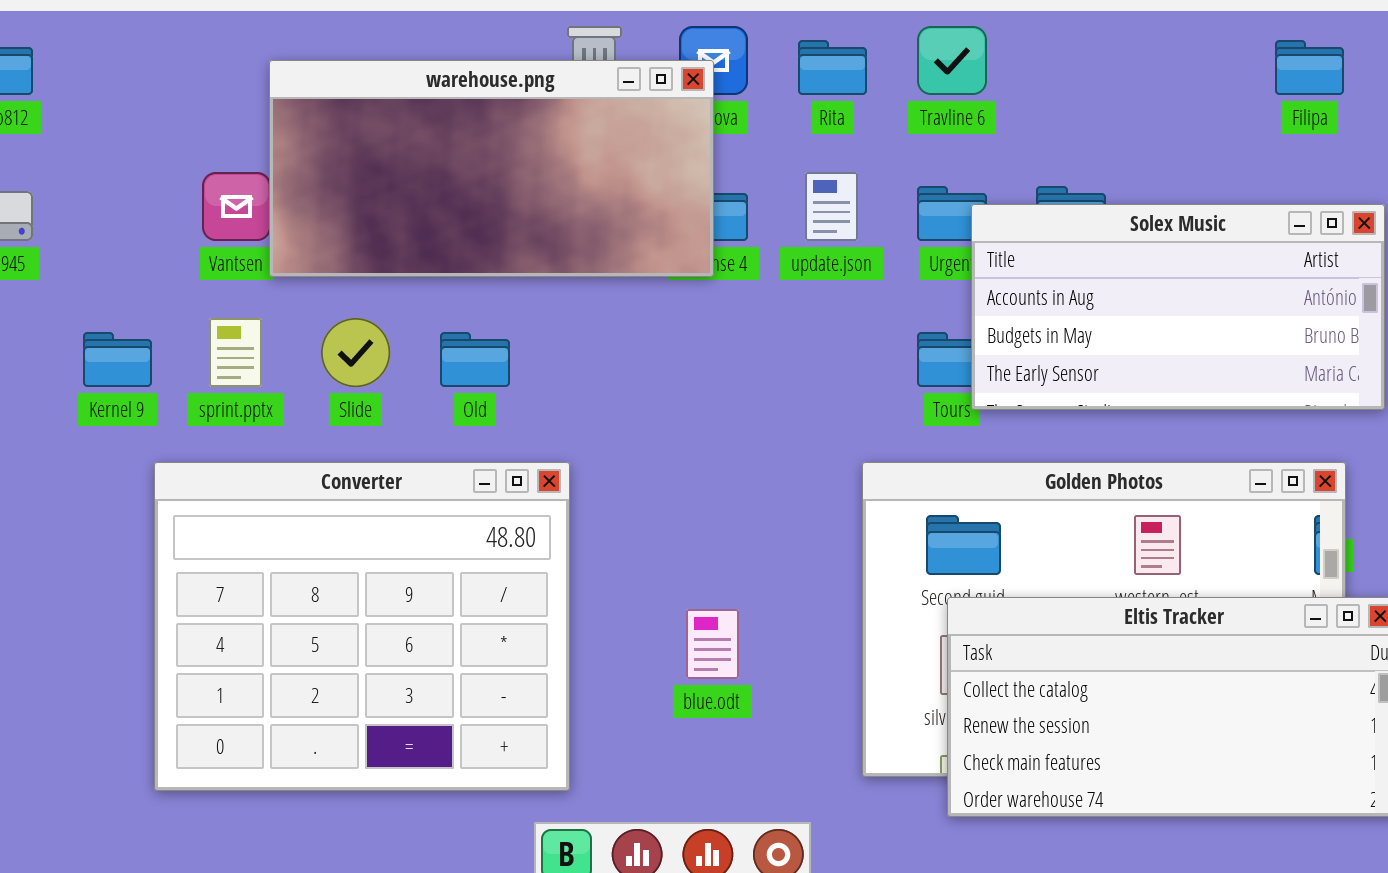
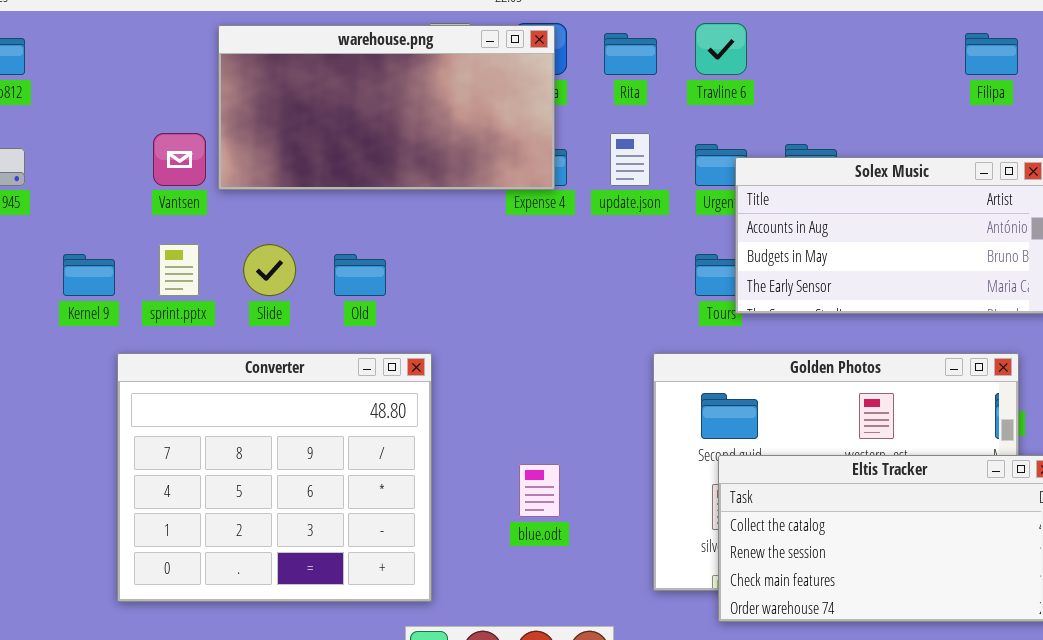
warehouse.png: [269,60,714,277] -> [218,25,555,190], moved

